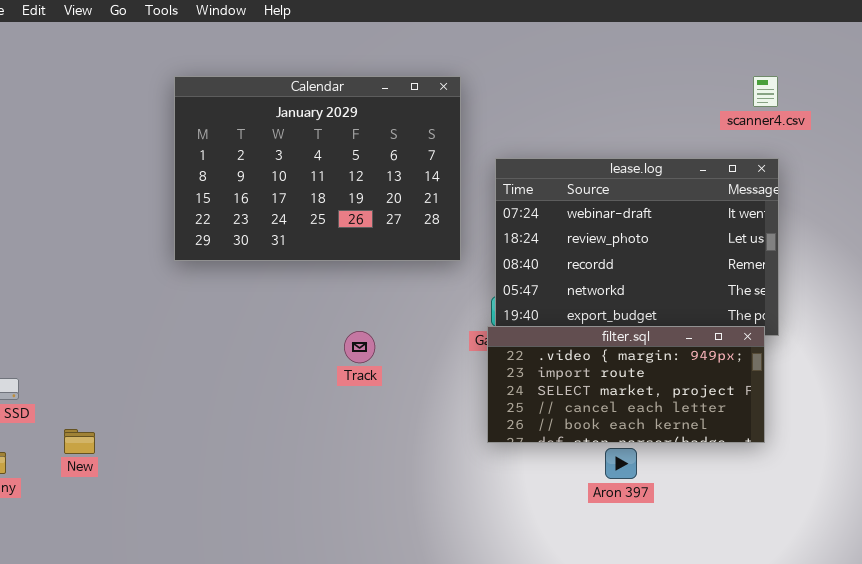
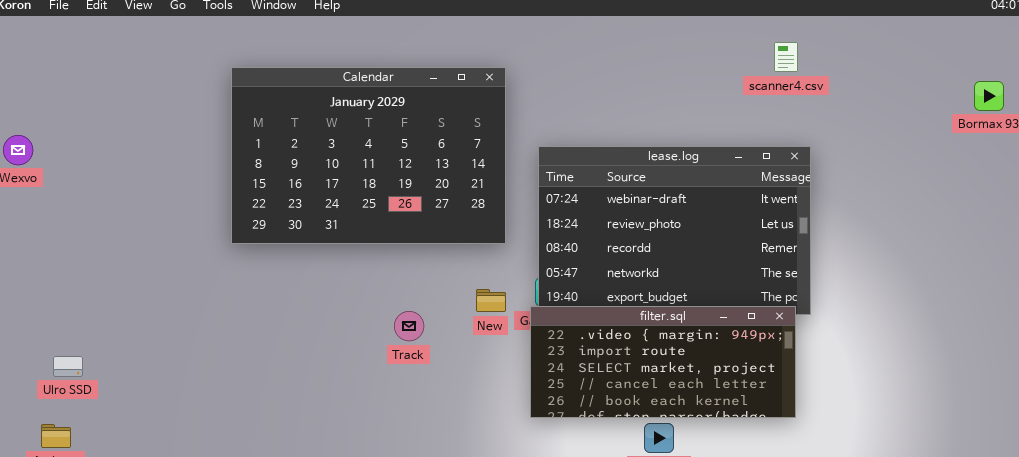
scanner4.csv: [753,76,778,107] -> [774,42,798,72], moved
New: [64,429,95,454] -> [476,289,506,312], moved

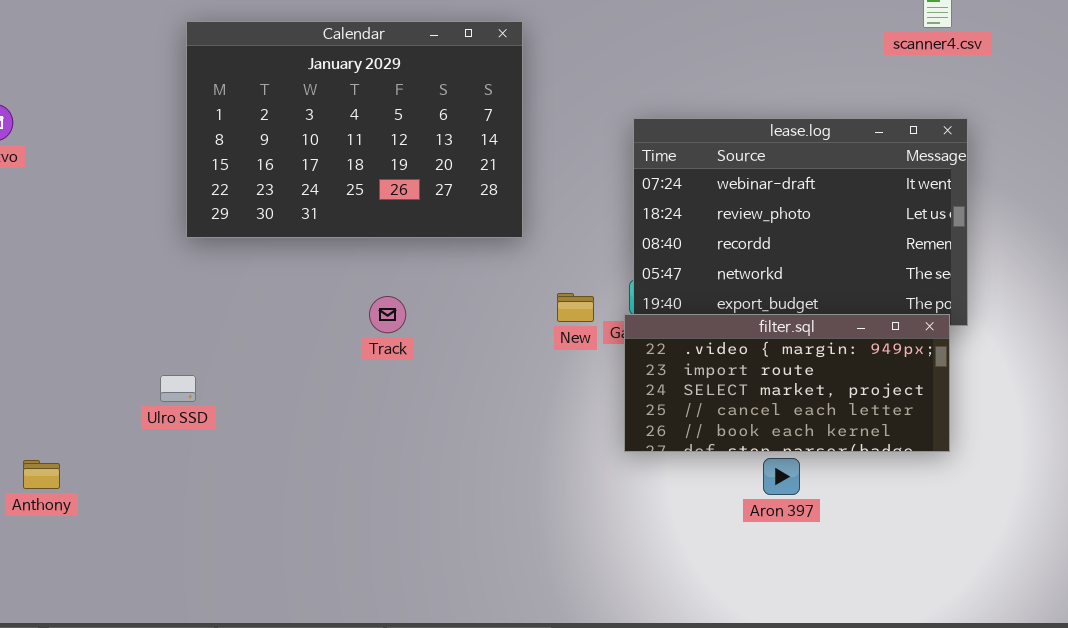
Calendar: [231,67,506,244] -> [186,21,523,238], moved
Track: [394,311,424,341] -> [369,296,406,333], moved
Ulro SSD: [53,356,83,377] -> [160,375,196,402], moved

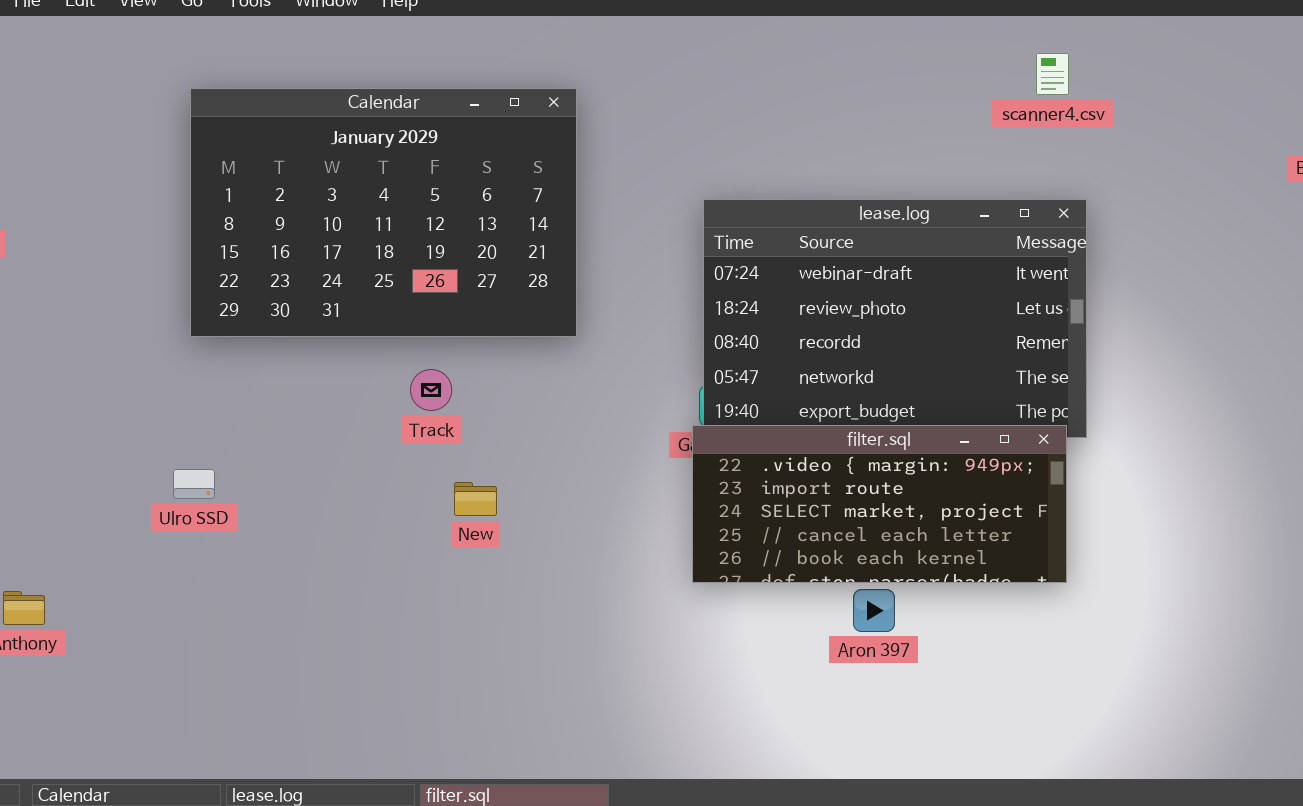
New: [557,293,594,322] -> [454,482,497,516], moved
Track: [369,296,406,333] -> [410,369,452,411], moved
Ulro SSD: [160,375,196,402] -> [173,469,215,499], moved

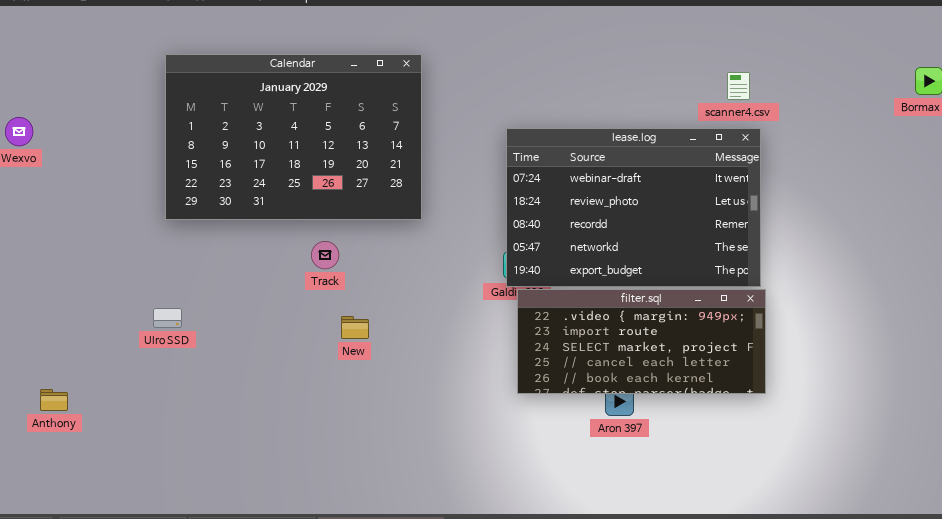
scanner4.csv: [1036,53,1069,95] -> [727,72,750,100], moved
filter.sql: [692,425,1067,583] -> [517,289,766,394], moved

